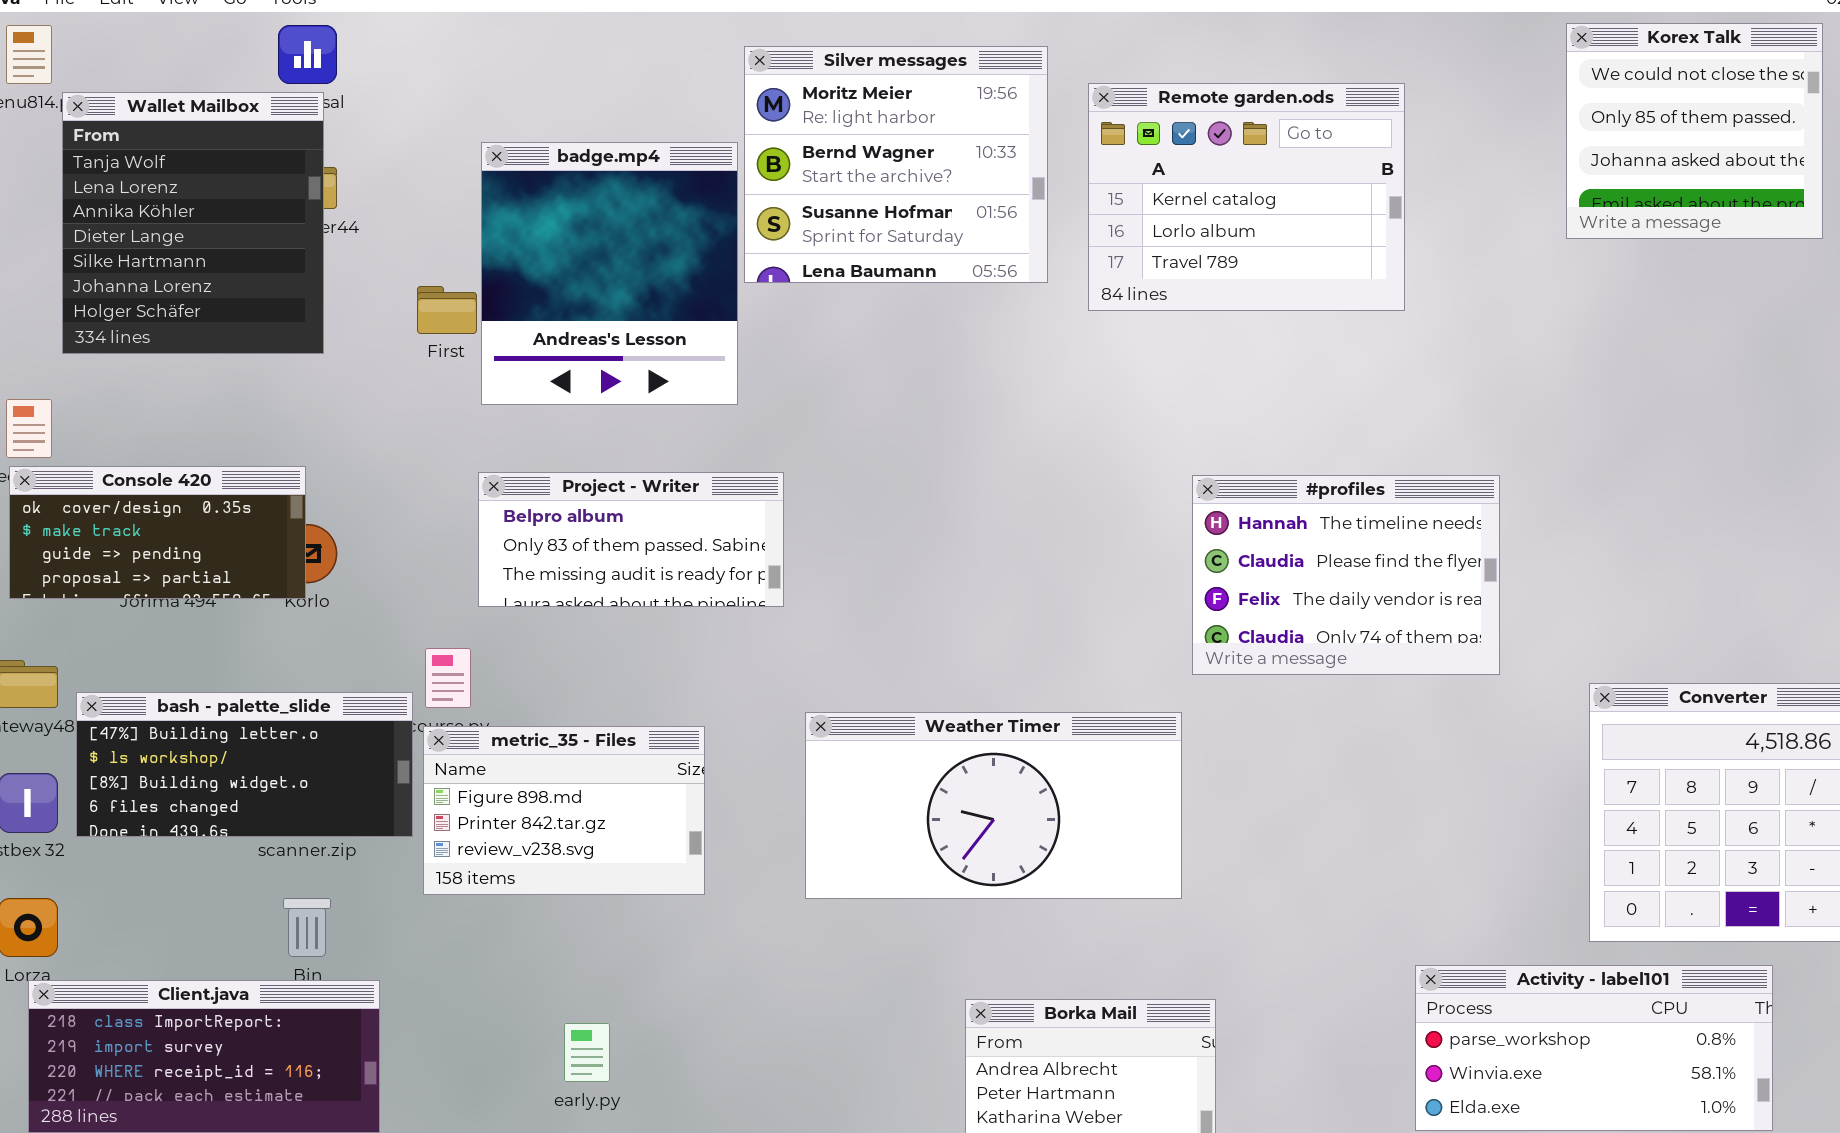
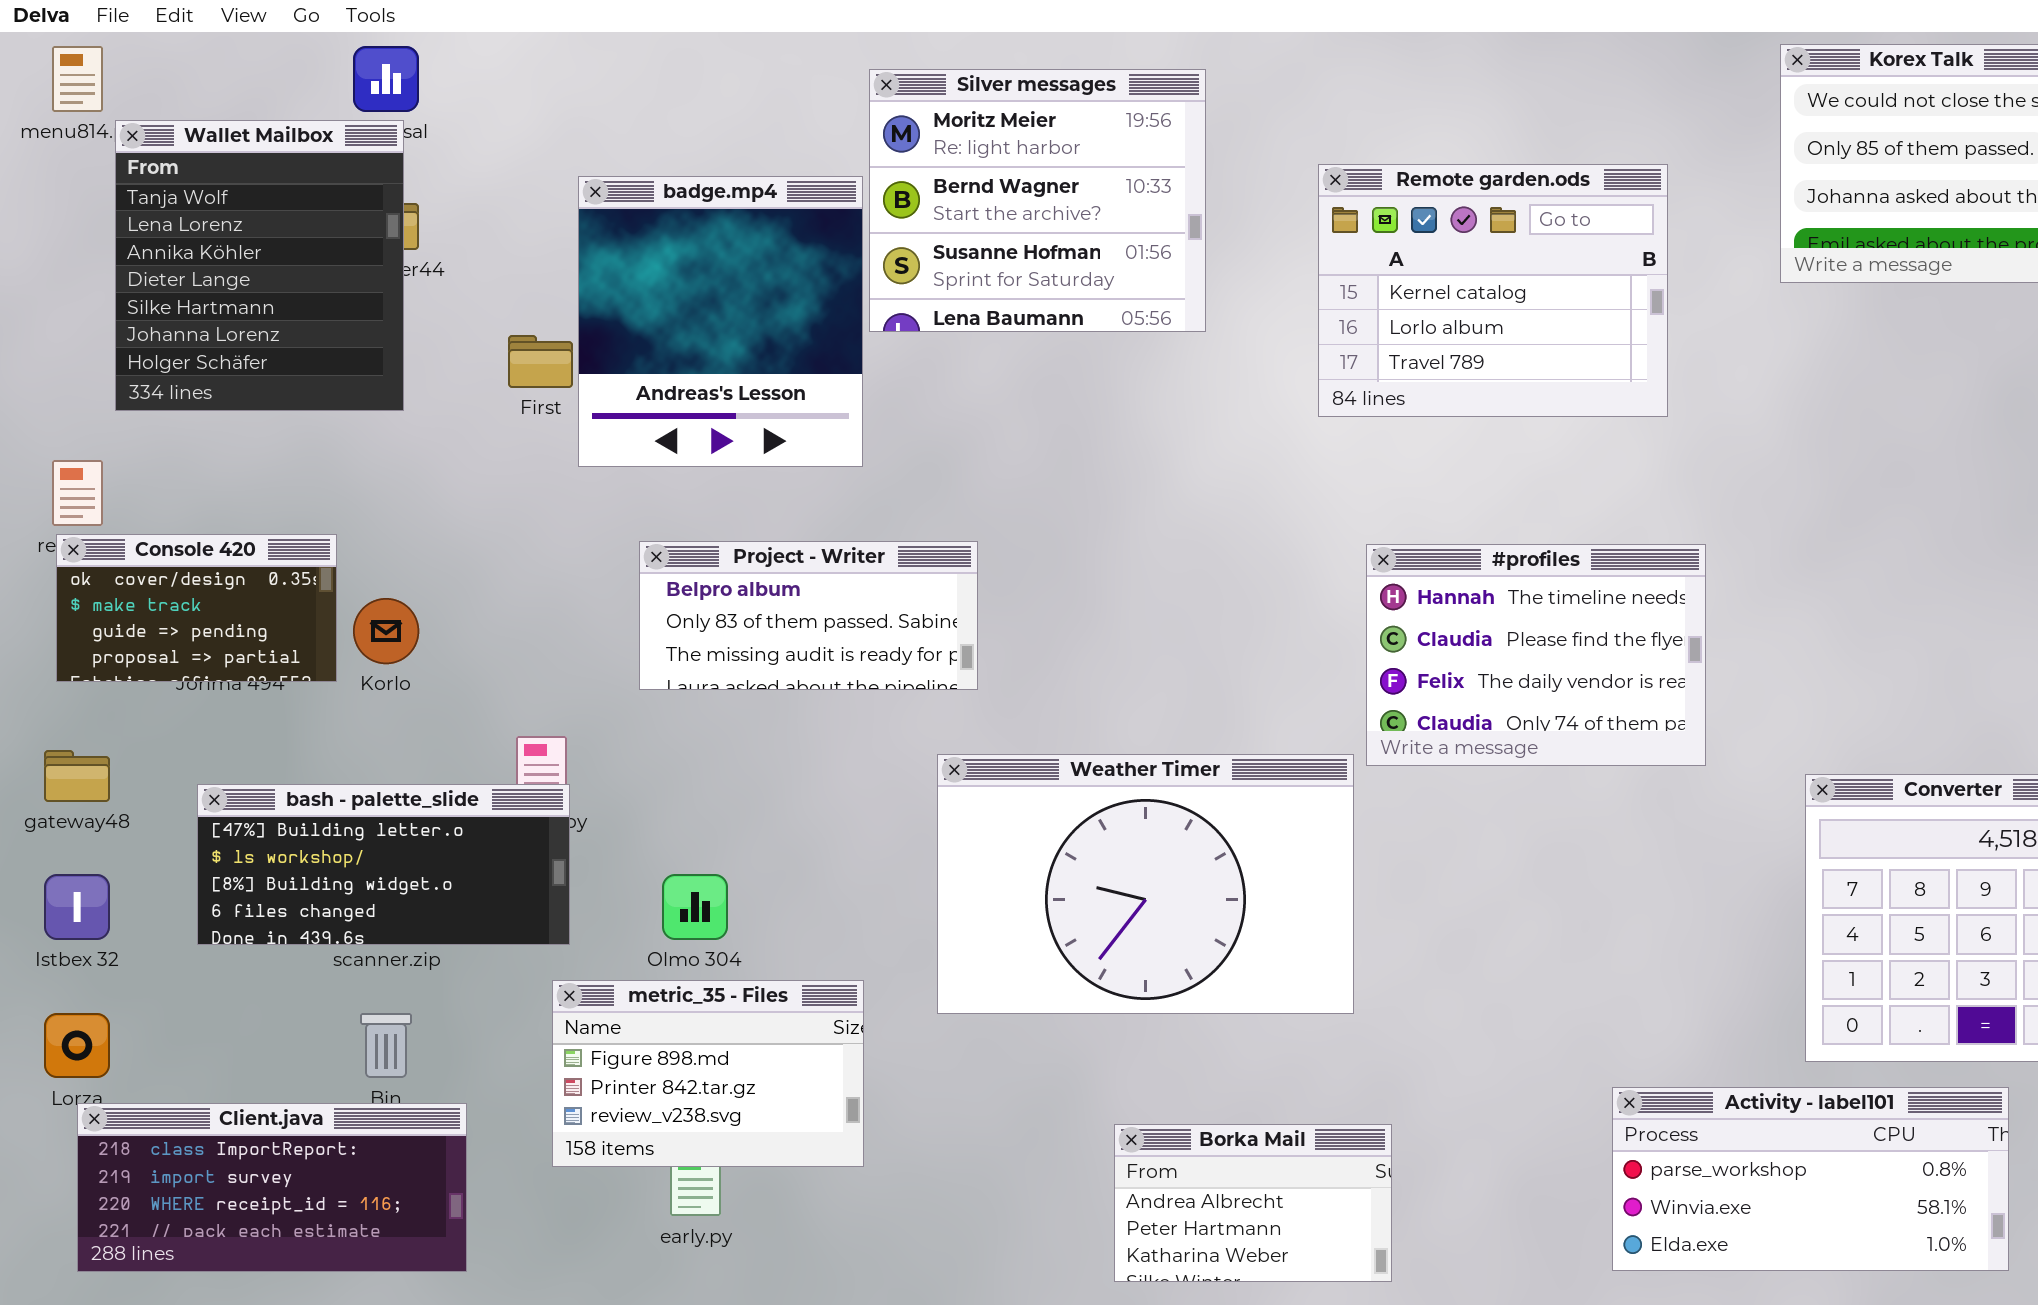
Remote garden.ods: [1088,83,1405,311] -> [1318,164,1668,417], moved
Console 420: [9,466,306,599] -> [56,534,337,682], resized
Project - Writer: [478,472,784,607] -> [639,541,978,690], moved
bash - palette_slide: [76,692,413,837] -> [197,784,570,945], moved
Weather Timer: [805,712,1182,899] -> [937,754,1354,1014], resized
metric_35 - Files: [423,726,705,895] -> [552,980,864,1167], moved

